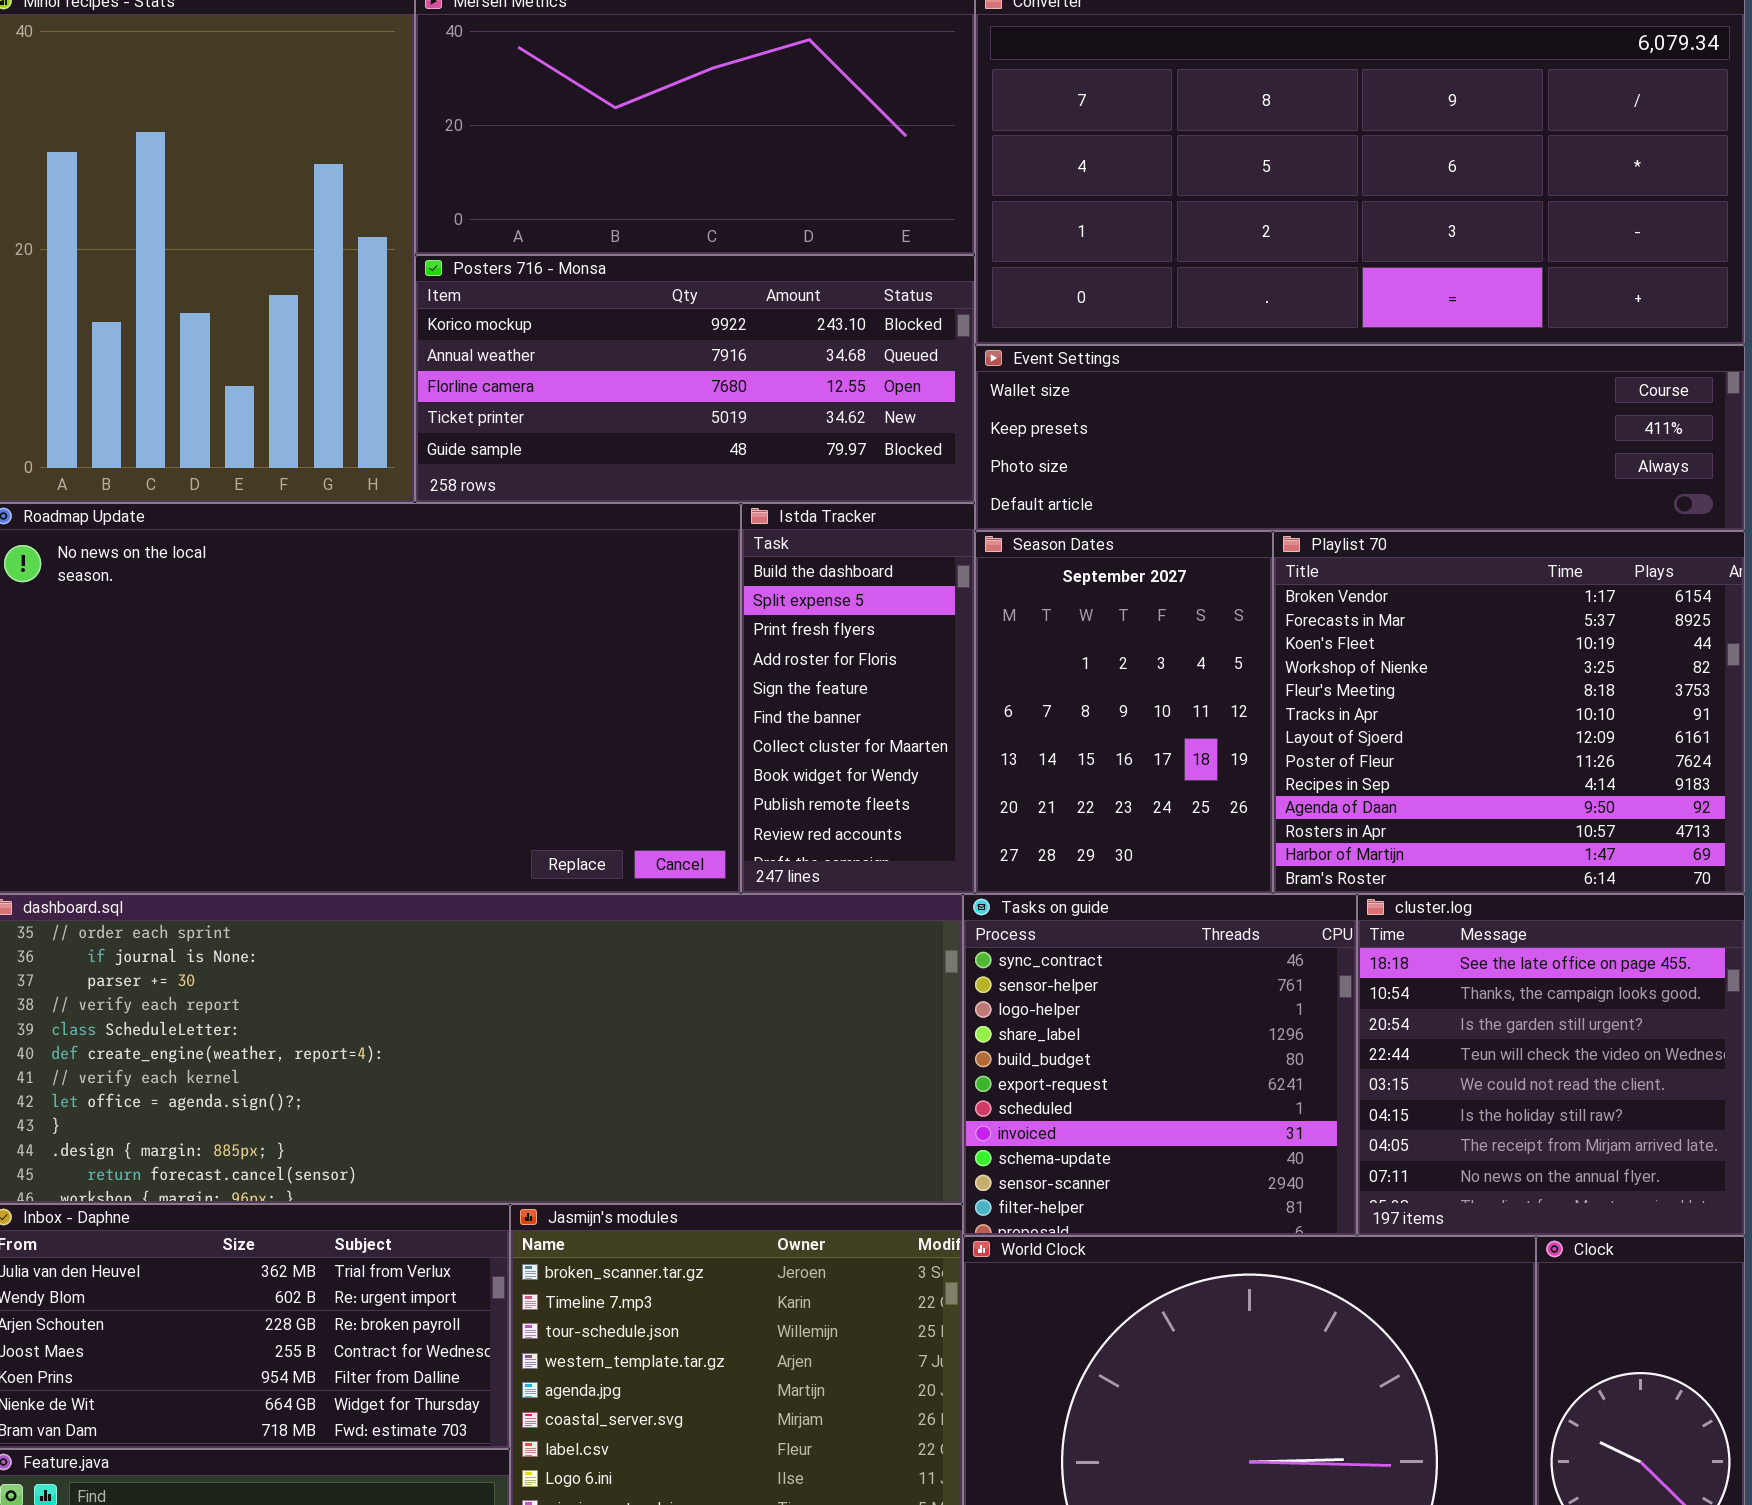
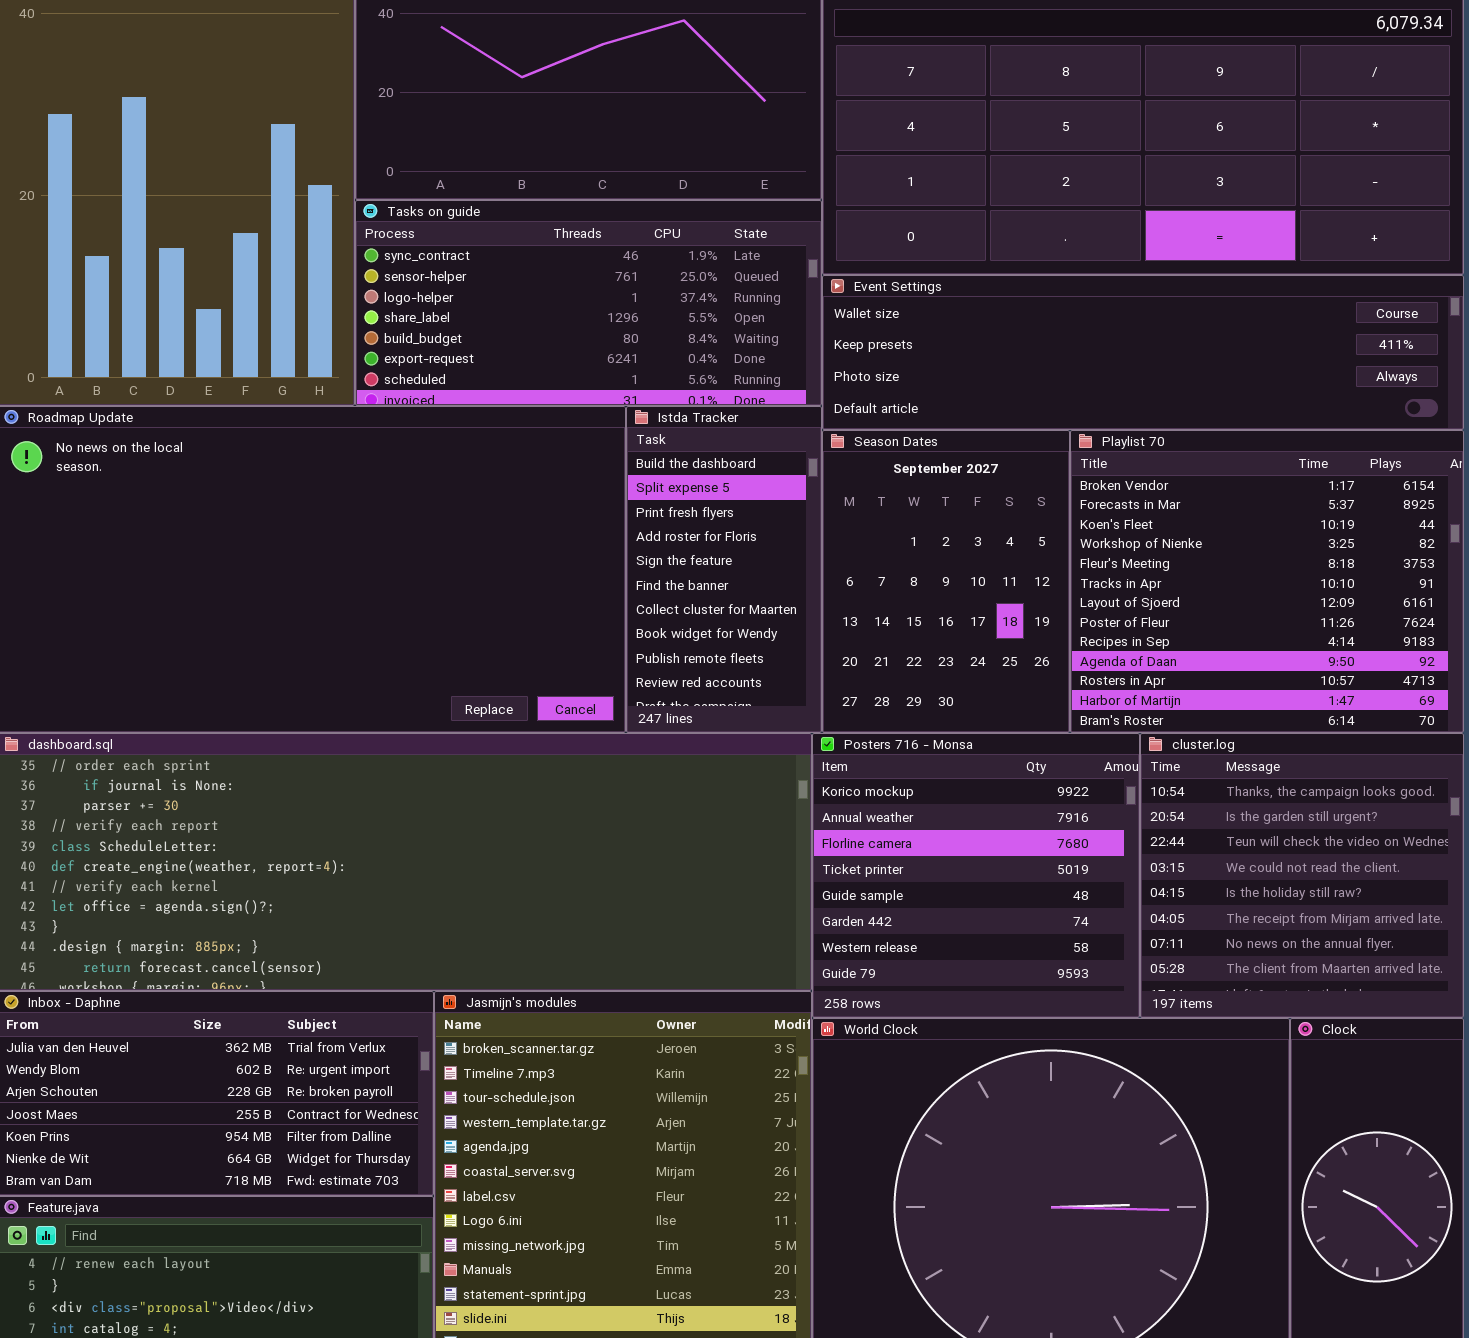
Posters 716 - Monsa: [415,255,975,503] -> [812,733,1140,1018], moved, resized
Tasks on guide: [963,894,1357,1236] -> [355,200,822,406], moved, resized
cluster.log: [1357,894,1745,1236] -> [1140,733,1464,1018], scrolled down 1 row

